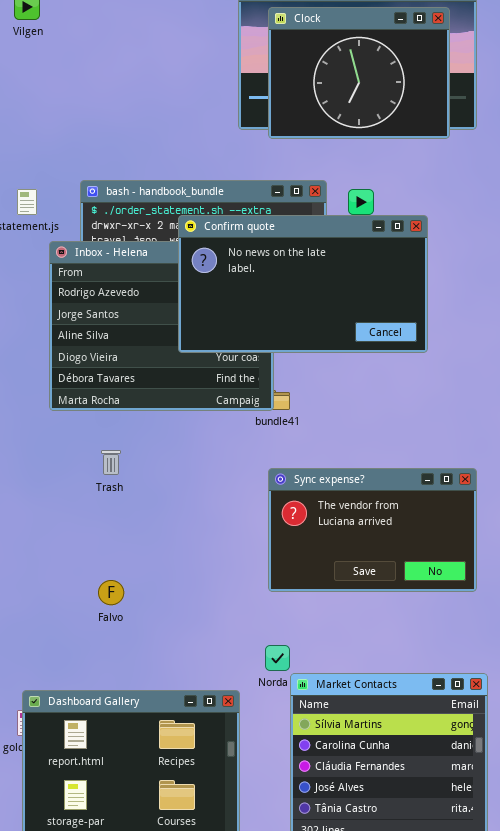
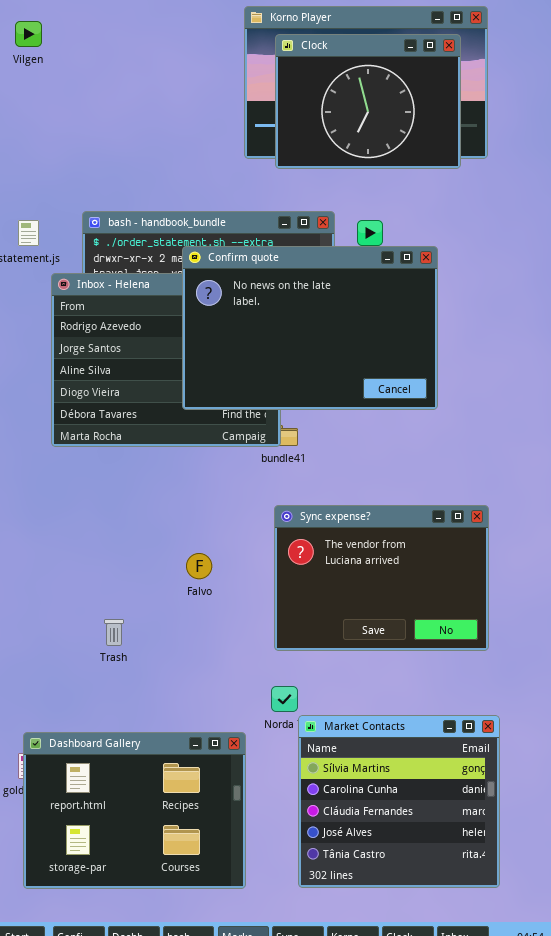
Confirm quote: [178,215,428,353] -> [182,246,438,410], resized
Trash: [101,450,121,475] -> [104,619,124,646], moved
Sync expense?: [268,468,477,592] -> [274,505,489,651], resized
Falvo: [98,580,124,605] -> [186,553,212,579], moved

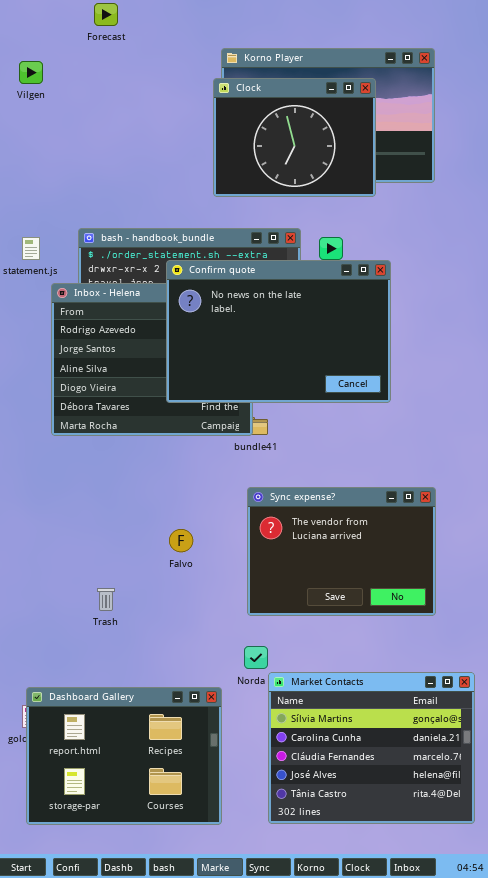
Clock: [275,34,461,169] -> [213,78,376,197], moved
Market Contacts: [298,715,500,888] -> [268,672,475,824], resized

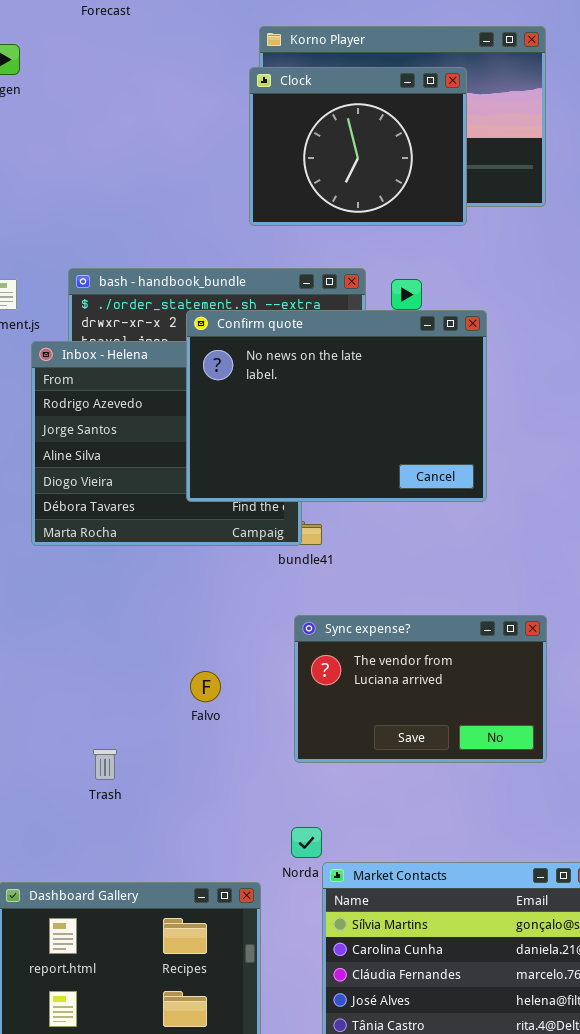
Sync expense?: [247,487,436,616] -> [294,615,547,763], resized

